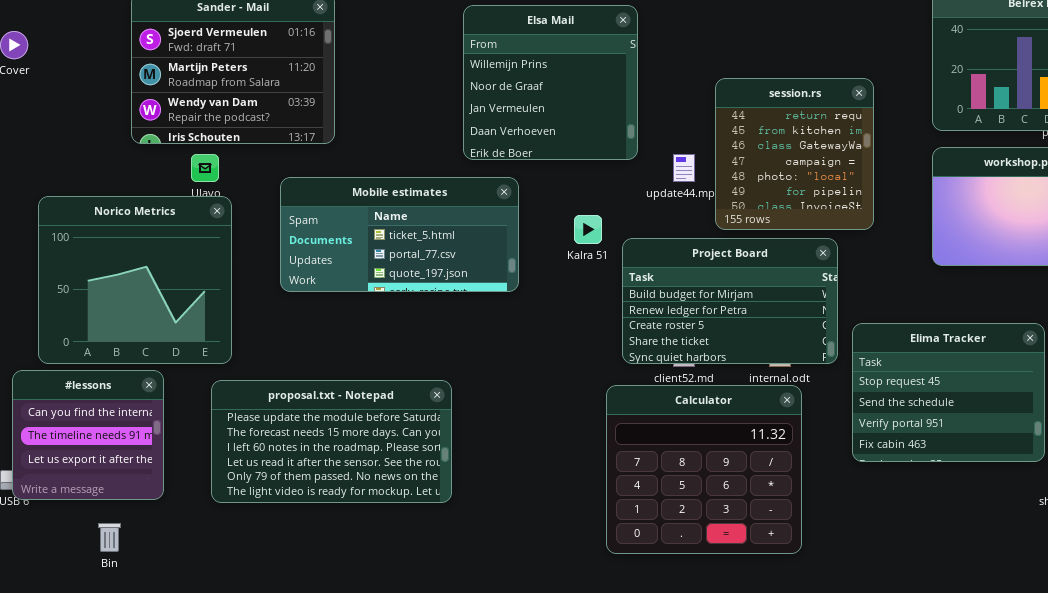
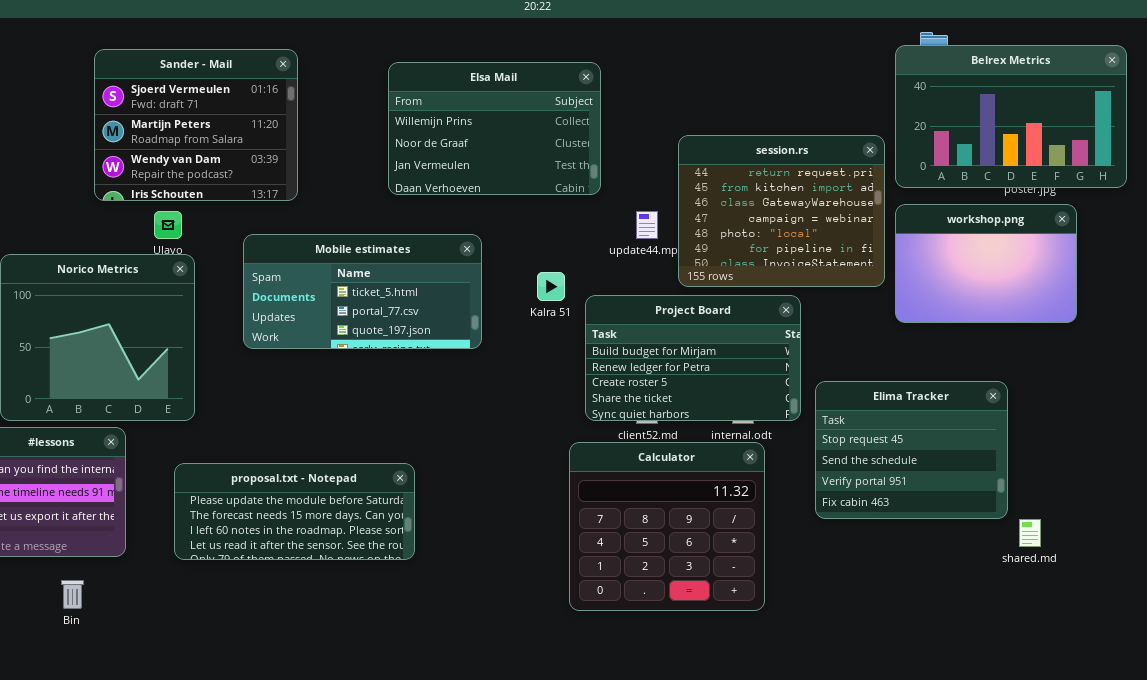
Elsa Mail: [463,5,638,160] -> [388,62,601,195], resized
session.rs: [715,78,874,230] -> [678,135,885,287], resized
proposal.txt - Notepad: [211,380,452,503] -> [174,463,415,560], resized

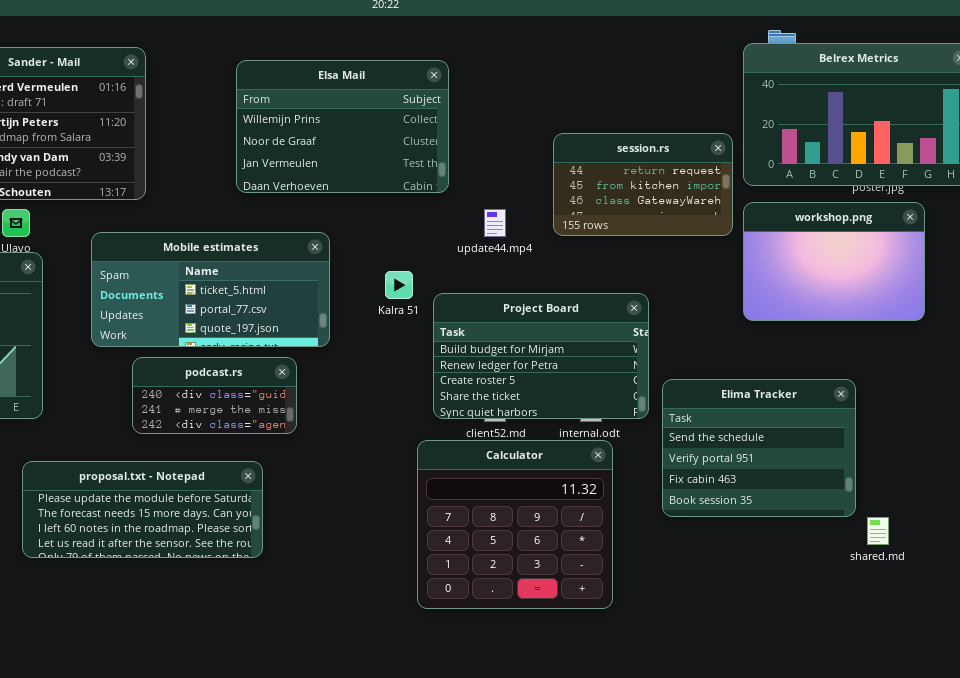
session.rs: [678,135,885,287] -> [553,133,733,236], resized
podcast.rs: none -> [132,357,297,434], opened
Elima Tracker: [815,381,1008,519] -> [662,379,856,517], scrolled down 1 row

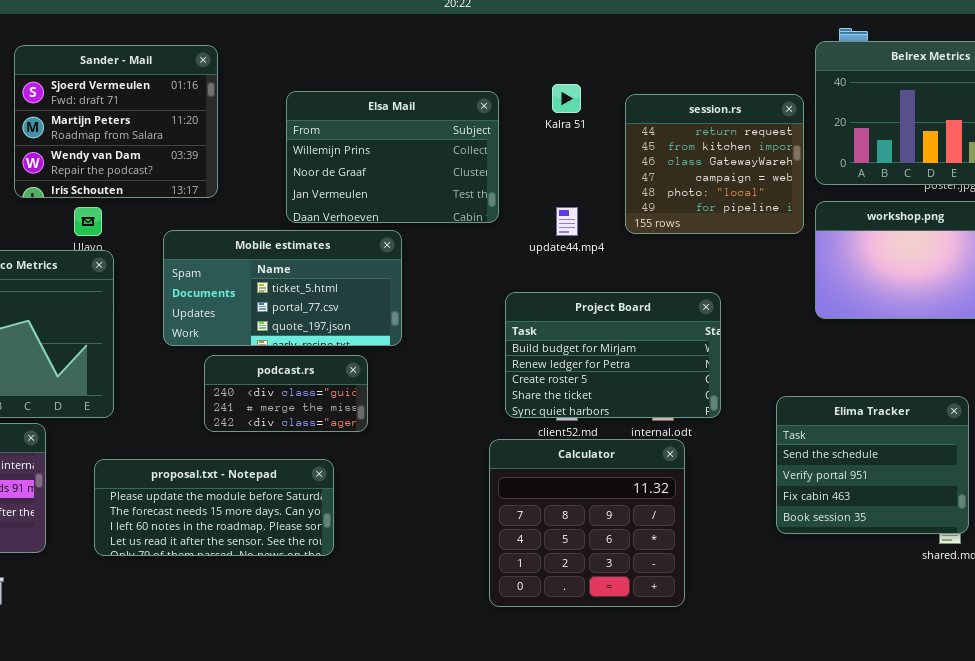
Elsa Mail: [236,60,449,193] -> [286,91,499,223], moved
session.rs: [553,133,733,236] -> [625,94,804,234], resized
Kalra 51: [385,271,413,299] -> [552,84,581,113], moved
Elima Tracker: [662,379,856,517] -> [776,396,969,534], moved

